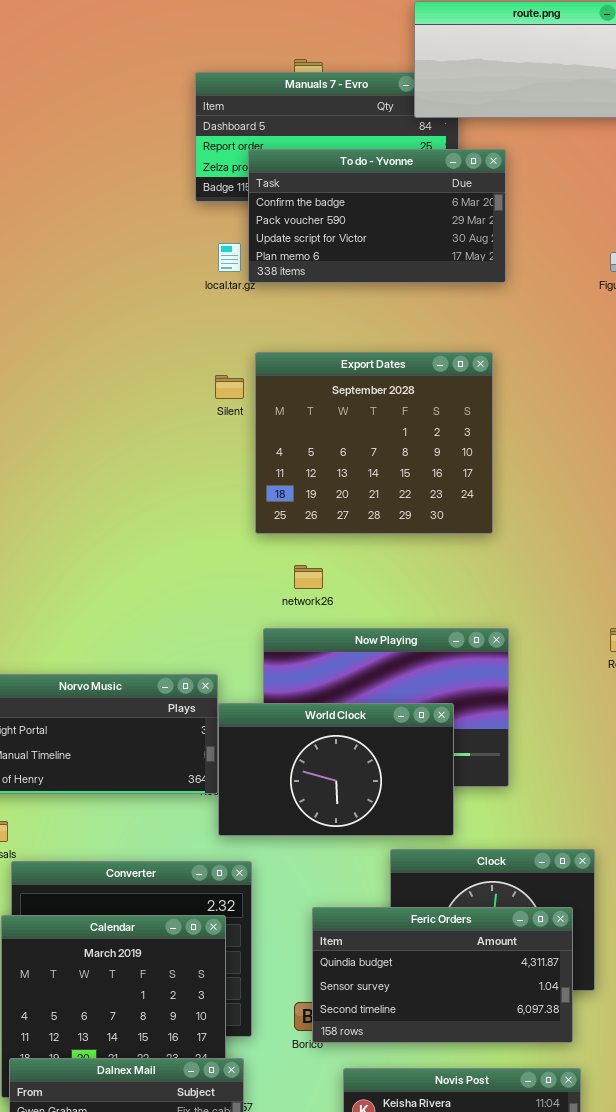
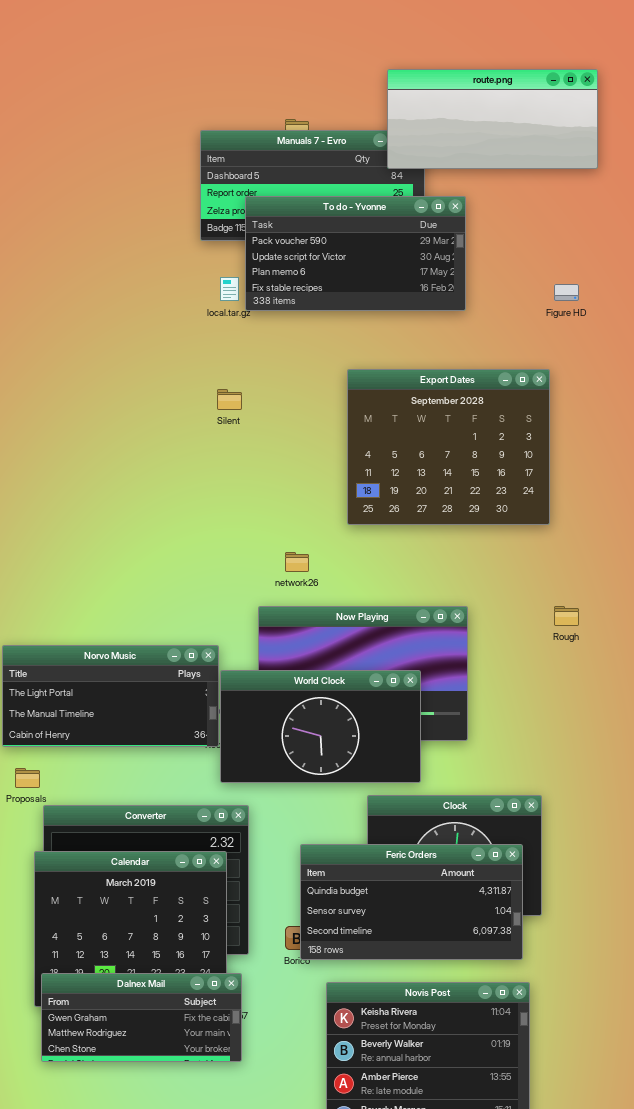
To do - Yvonne: [248,149,506,283] -> [245,196,466,311], scrolled down 1 row
Export Dates: [255,352,493,534] -> [347,369,550,525], moved

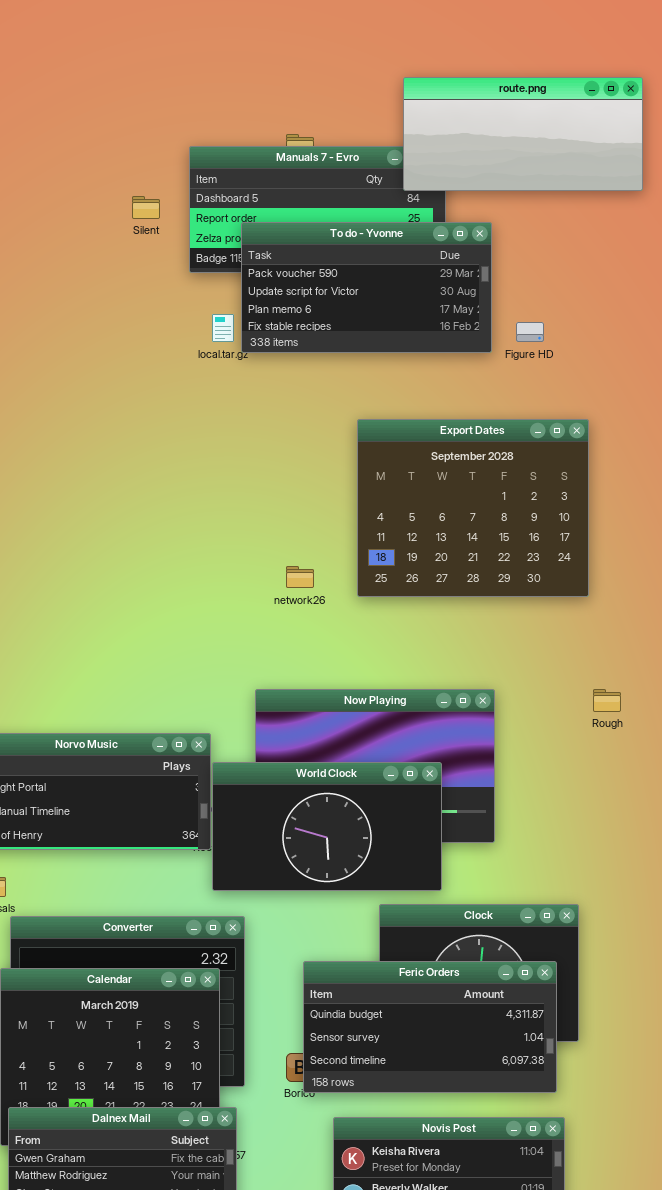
Figure HD: [554,284,579,301] -> [516,322,544,342], moved
Silent: [217,389,242,410] -> [132,196,160,219], moved
network26: [285,552,309,572] -> [286,566,314,588], moved

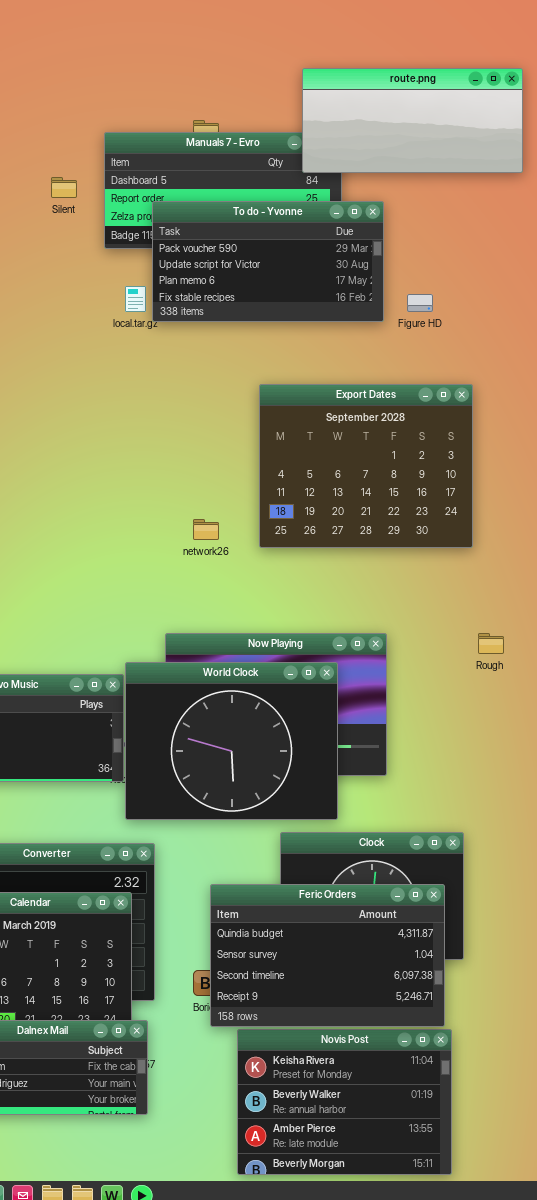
World Clock: [212,762,442,891] -> [125,662,338,820], resized
Feric Orders: [303,961,557,1093] -> [210,884,445,1027], resized

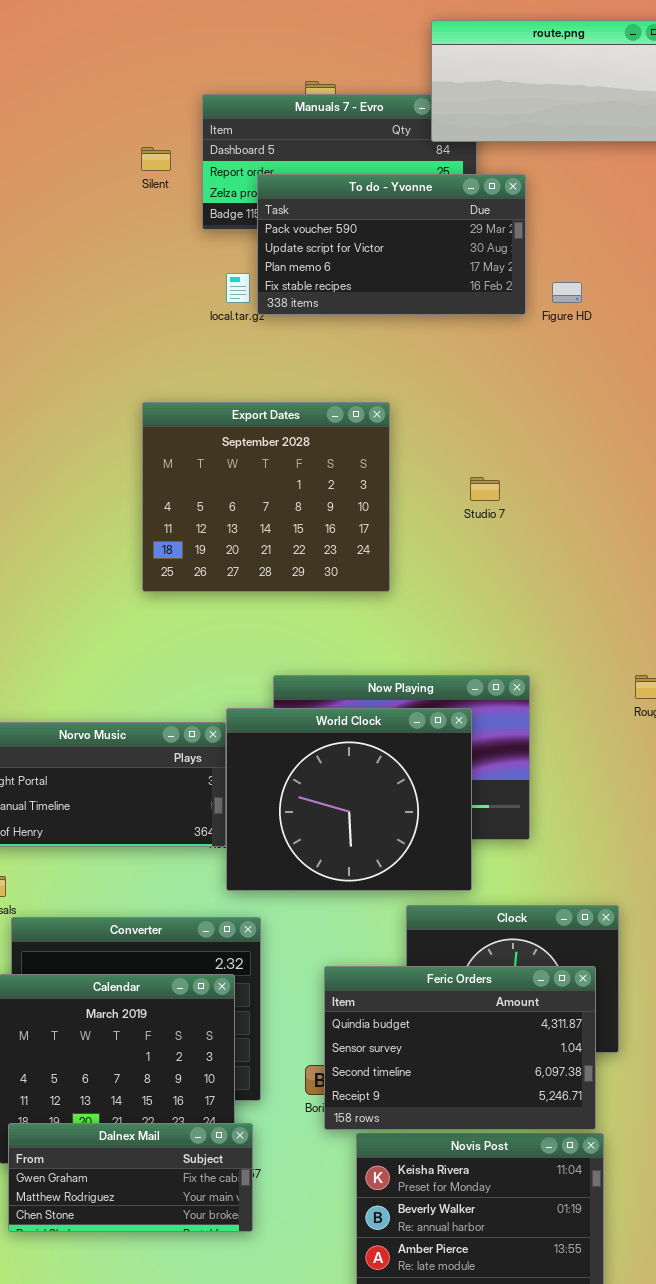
Export Dates: [259,384,473,548] -> [142,402,390,592], moved

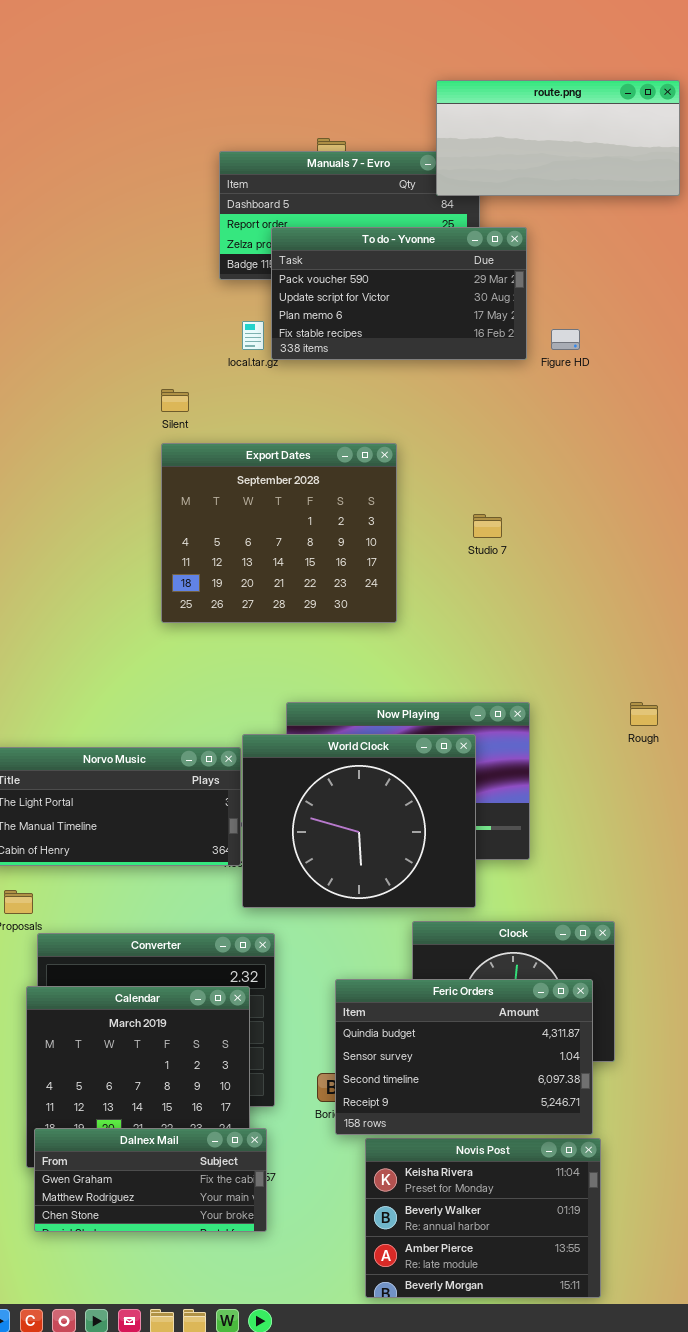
Silent: [141,147,171,171] -> [161,389,189,412], moved

